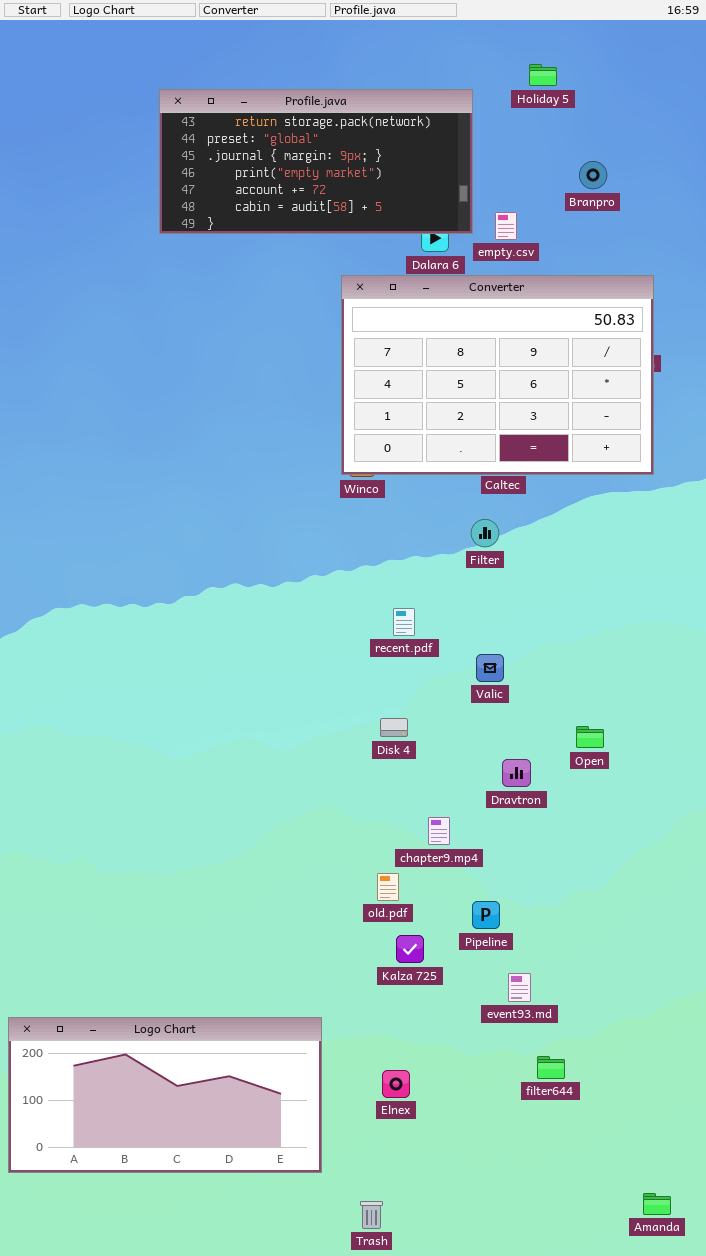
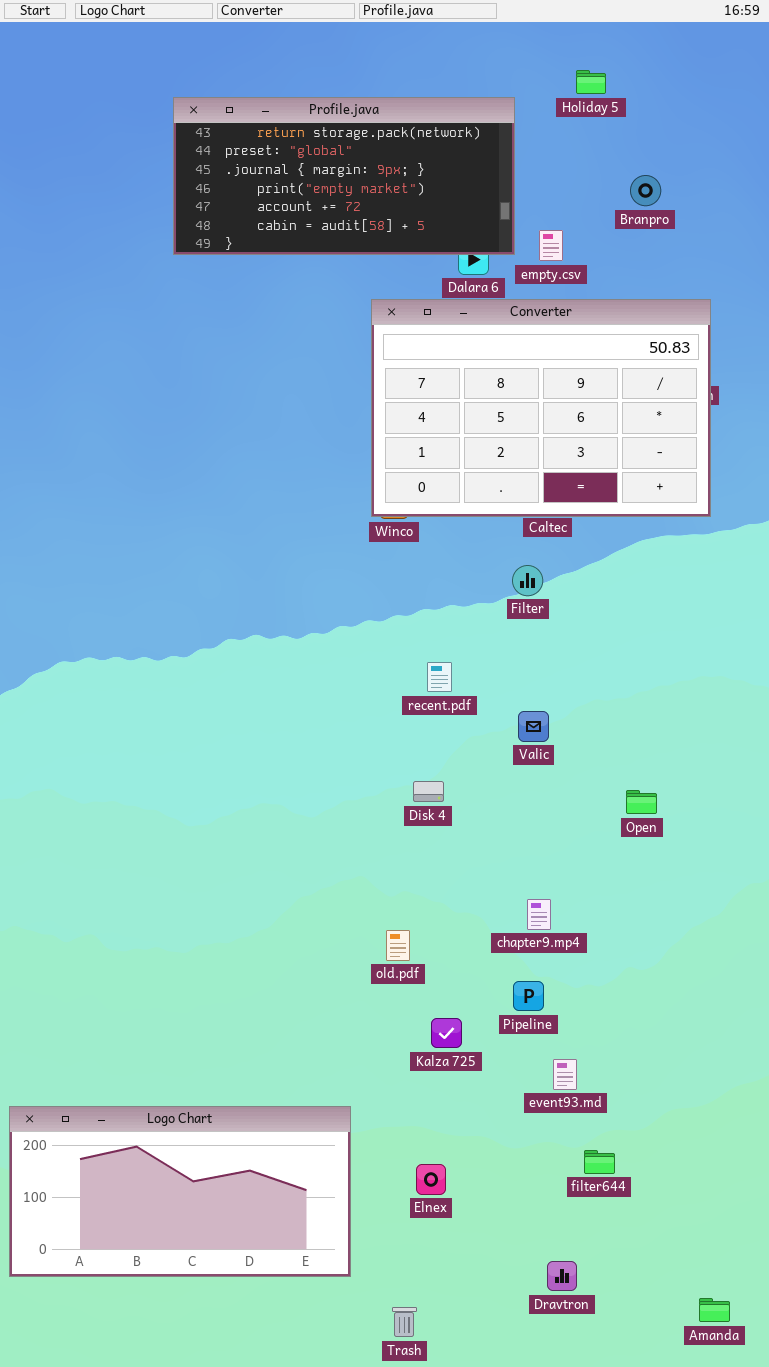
Dravtron: [502,759,531,787] -> [547,1261,577,1291], moved
chapter9.mp4: [428,817,450,845] -> [527,899,551,930], moved
old.pdf: [377,873,399,901] -> [386,930,410,961], moved

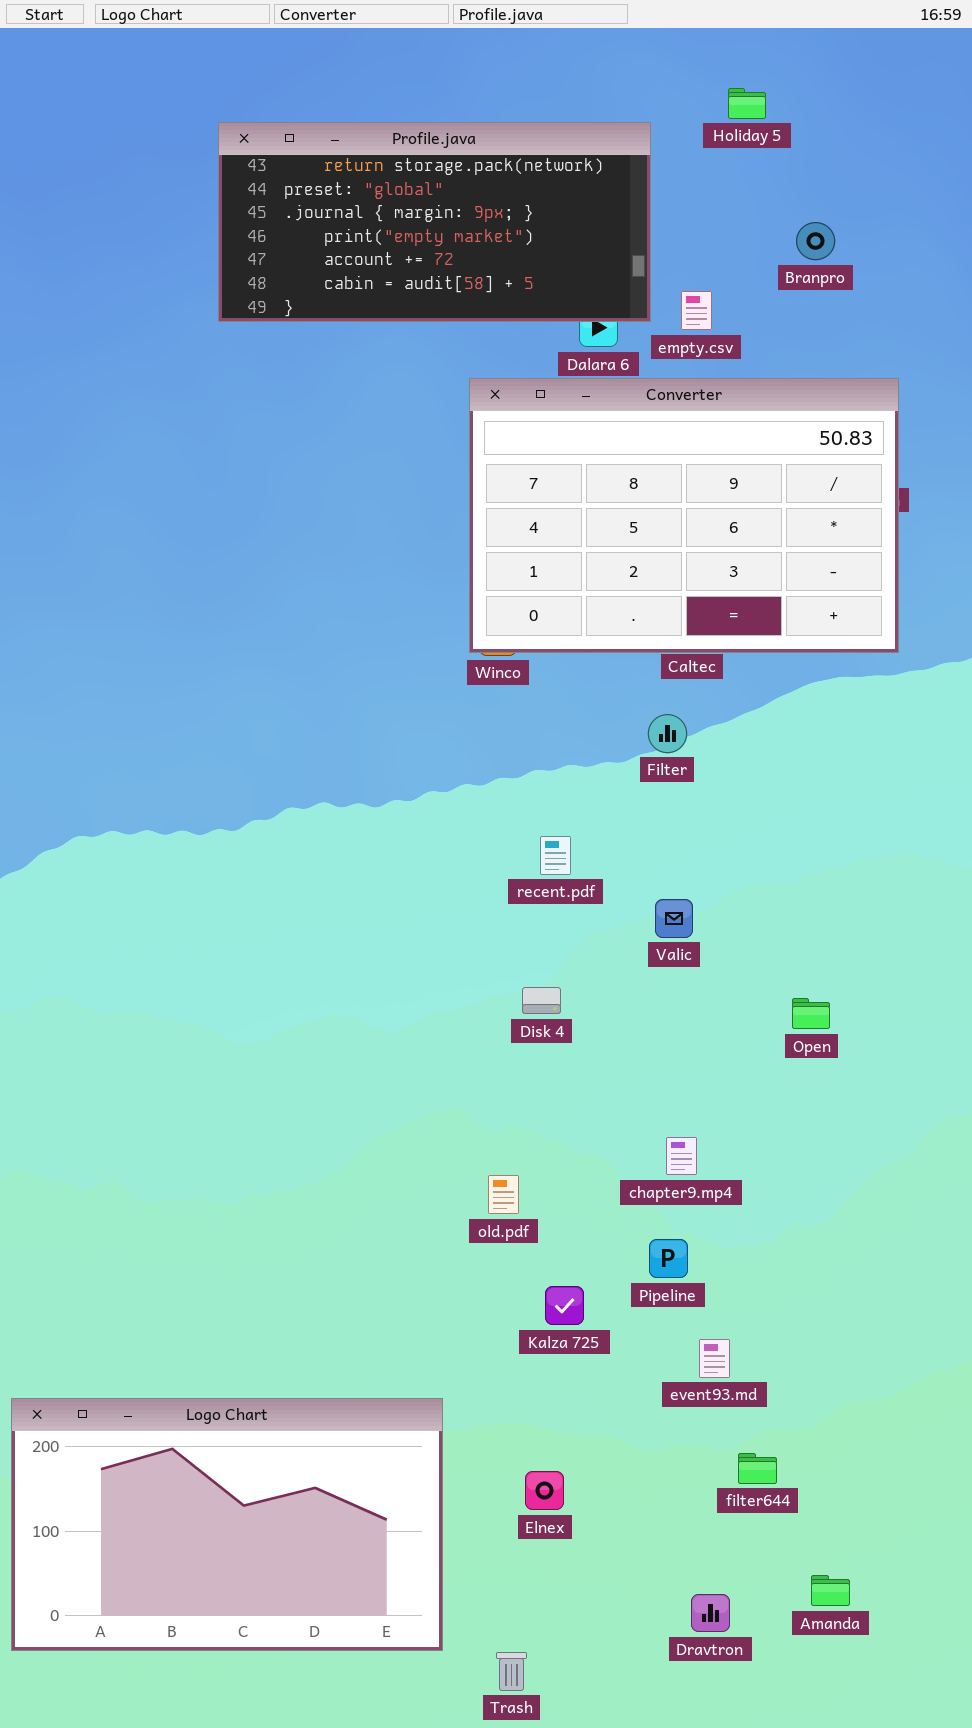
Logo Chart: [9,1106,351,1277] -> [11,1398,443,1651], resized
Amanda: [699,1298,730,1322] -> [811,1575,850,1606], moved

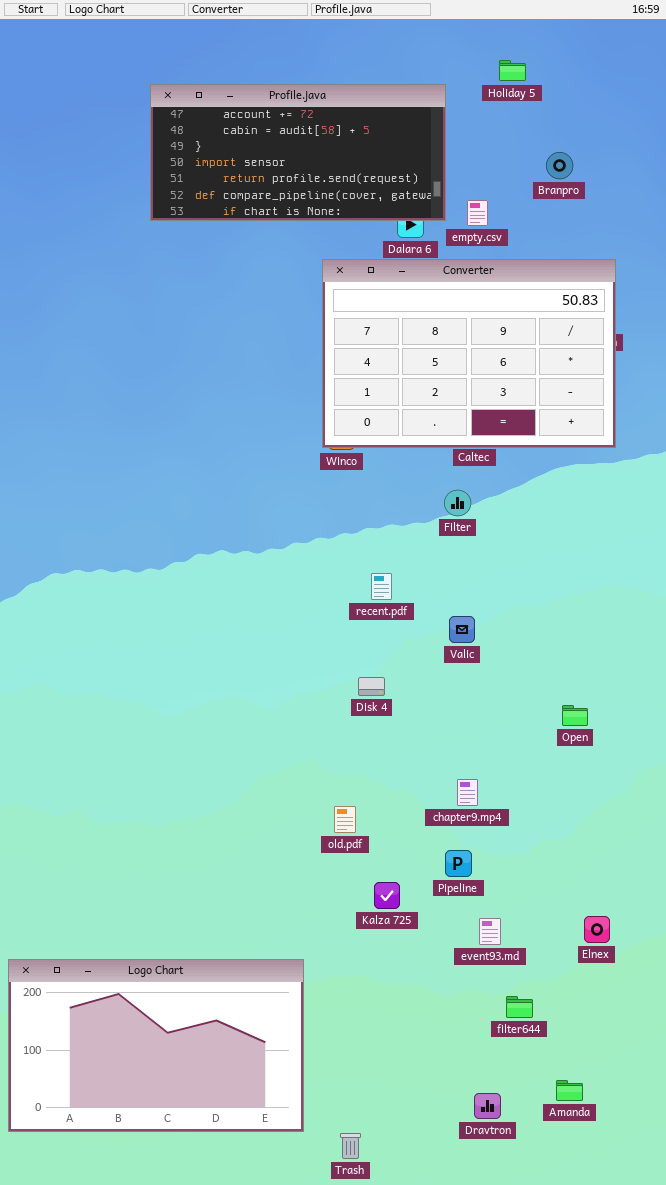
Profile.java: [218,122,651,322] -> [150,84,446,221], scrolled down 4 rows
Open: [792,998,830,1029] -> [562,705,588,726], moved
Elnex: [525,1471,564,1510] -> [584,916,610,943], moved

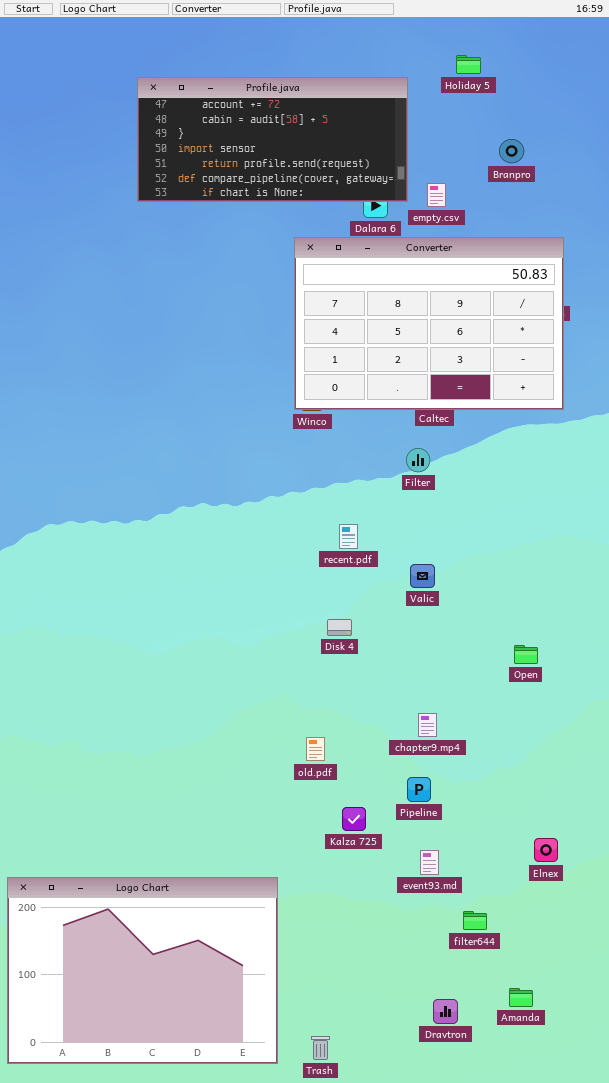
event93.md: [479,918,501,945] -> [420,850,439,875], moved
Logo Chart: [8,959,304,1132] -> [7,877,278,1064], resized

